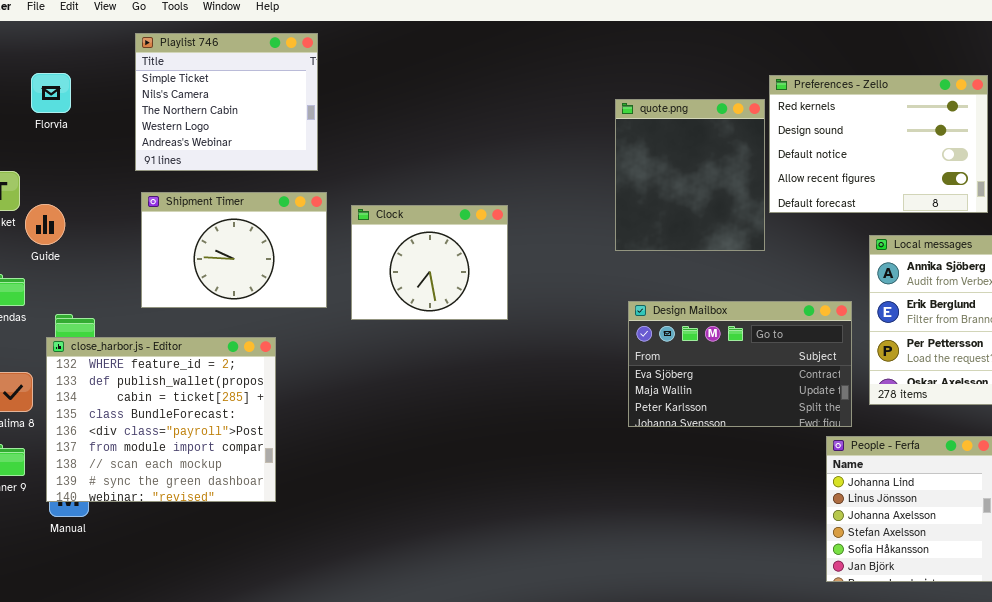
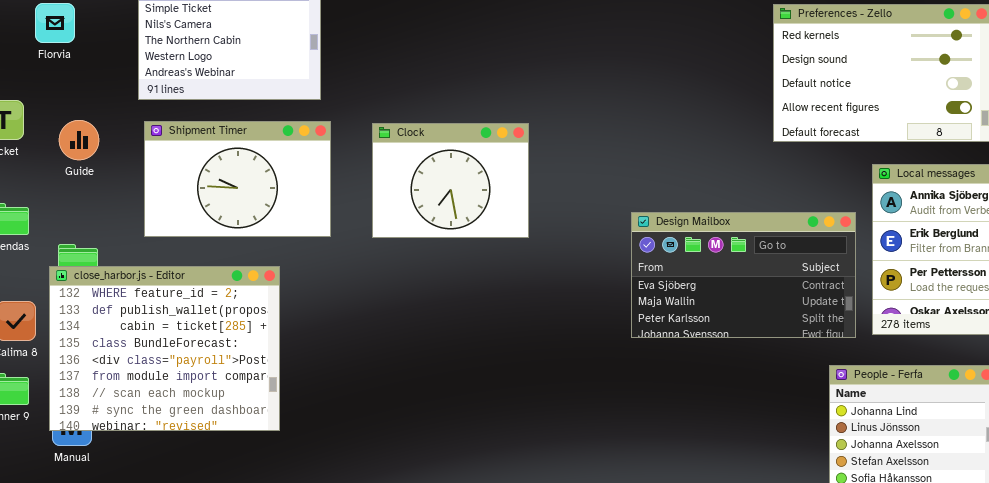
quote.png: [615,99,765,251] -> none, closed
Guide: [25,204,65,245] -> [59,120,99,160], moved
Clock: [351,205,508,320] -> [372,123,529,238], moved
Design Mailbox: [628,301,852,427] -> [631,212,856,338], moved

